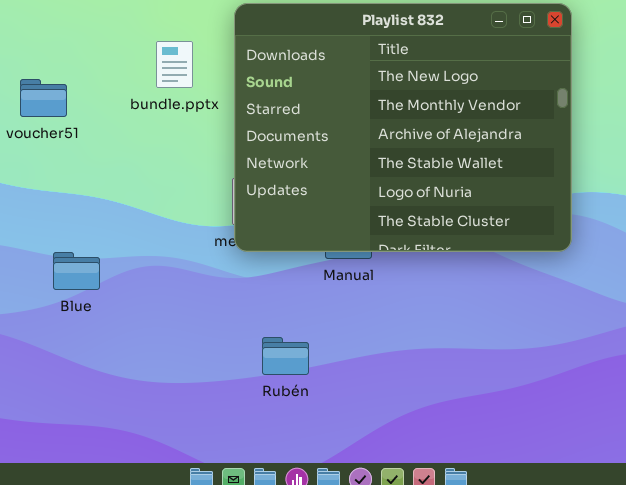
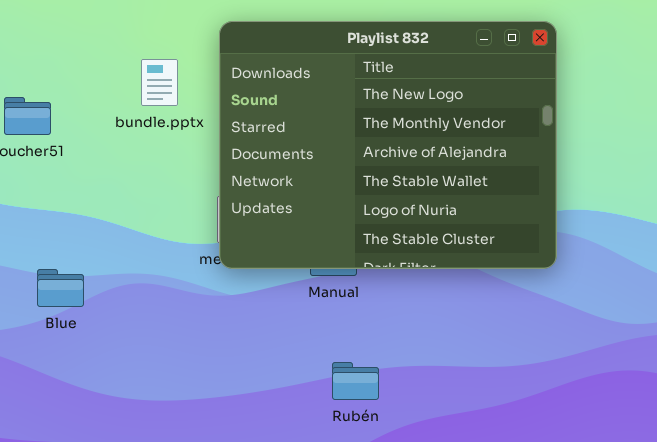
Rubén: [262,337,309,375] -> [332,362,379,400], moved

